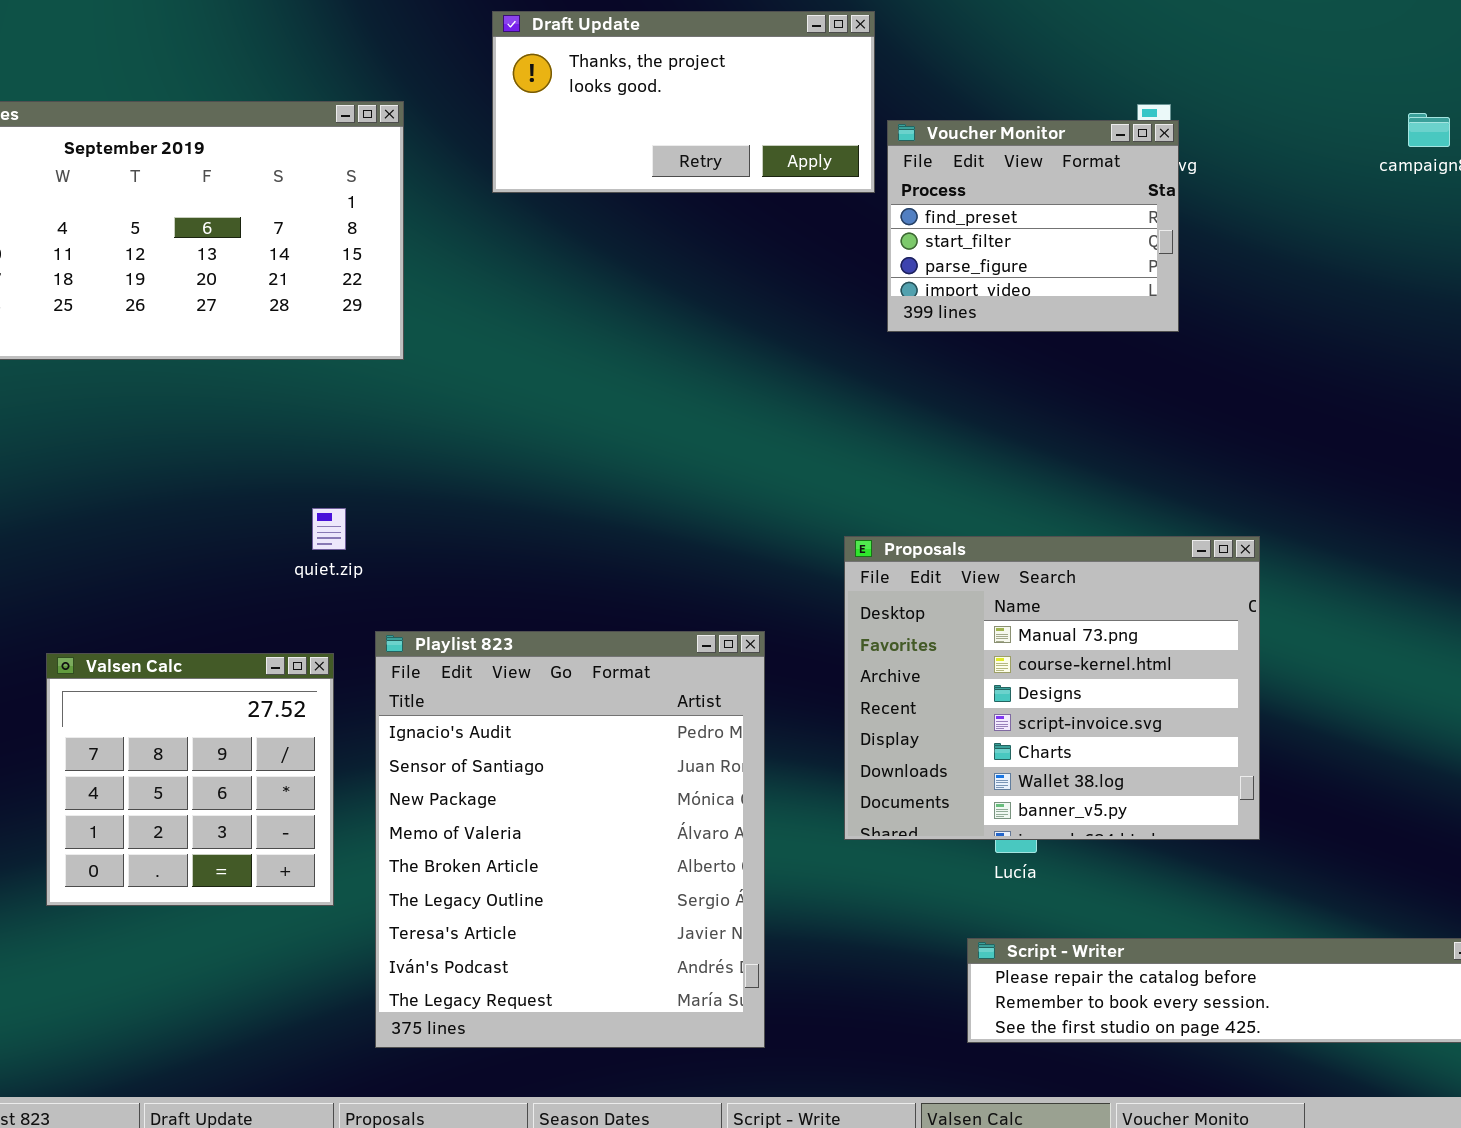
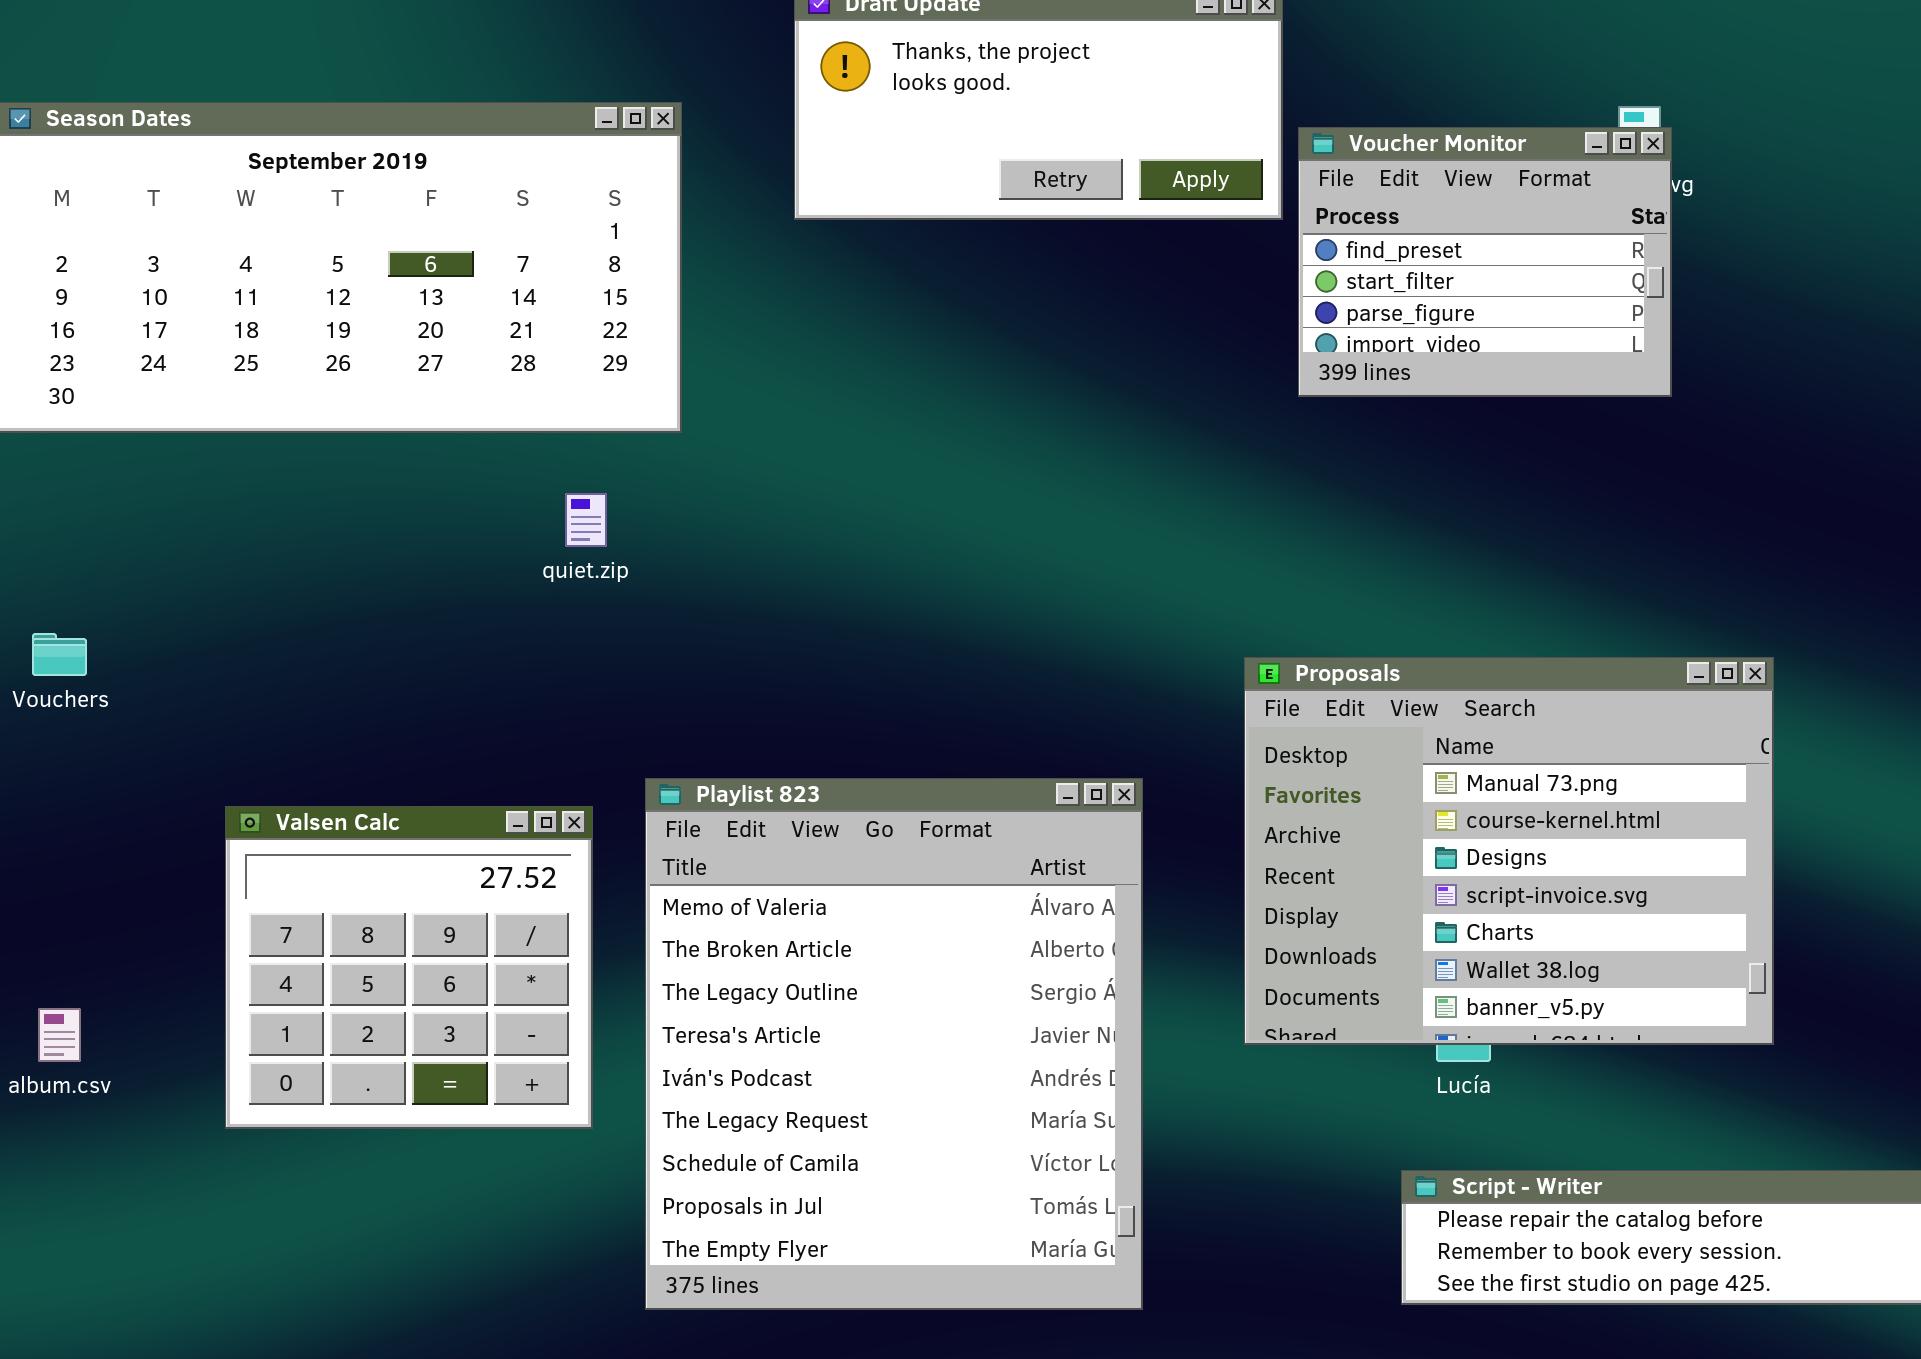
quiet.zip: [312,508,346,550] -> [565,493,607,547], moved
Playlist 823: [375,631,765,1048] -> [645,778,1143,1310], scrolled down 3 rows

